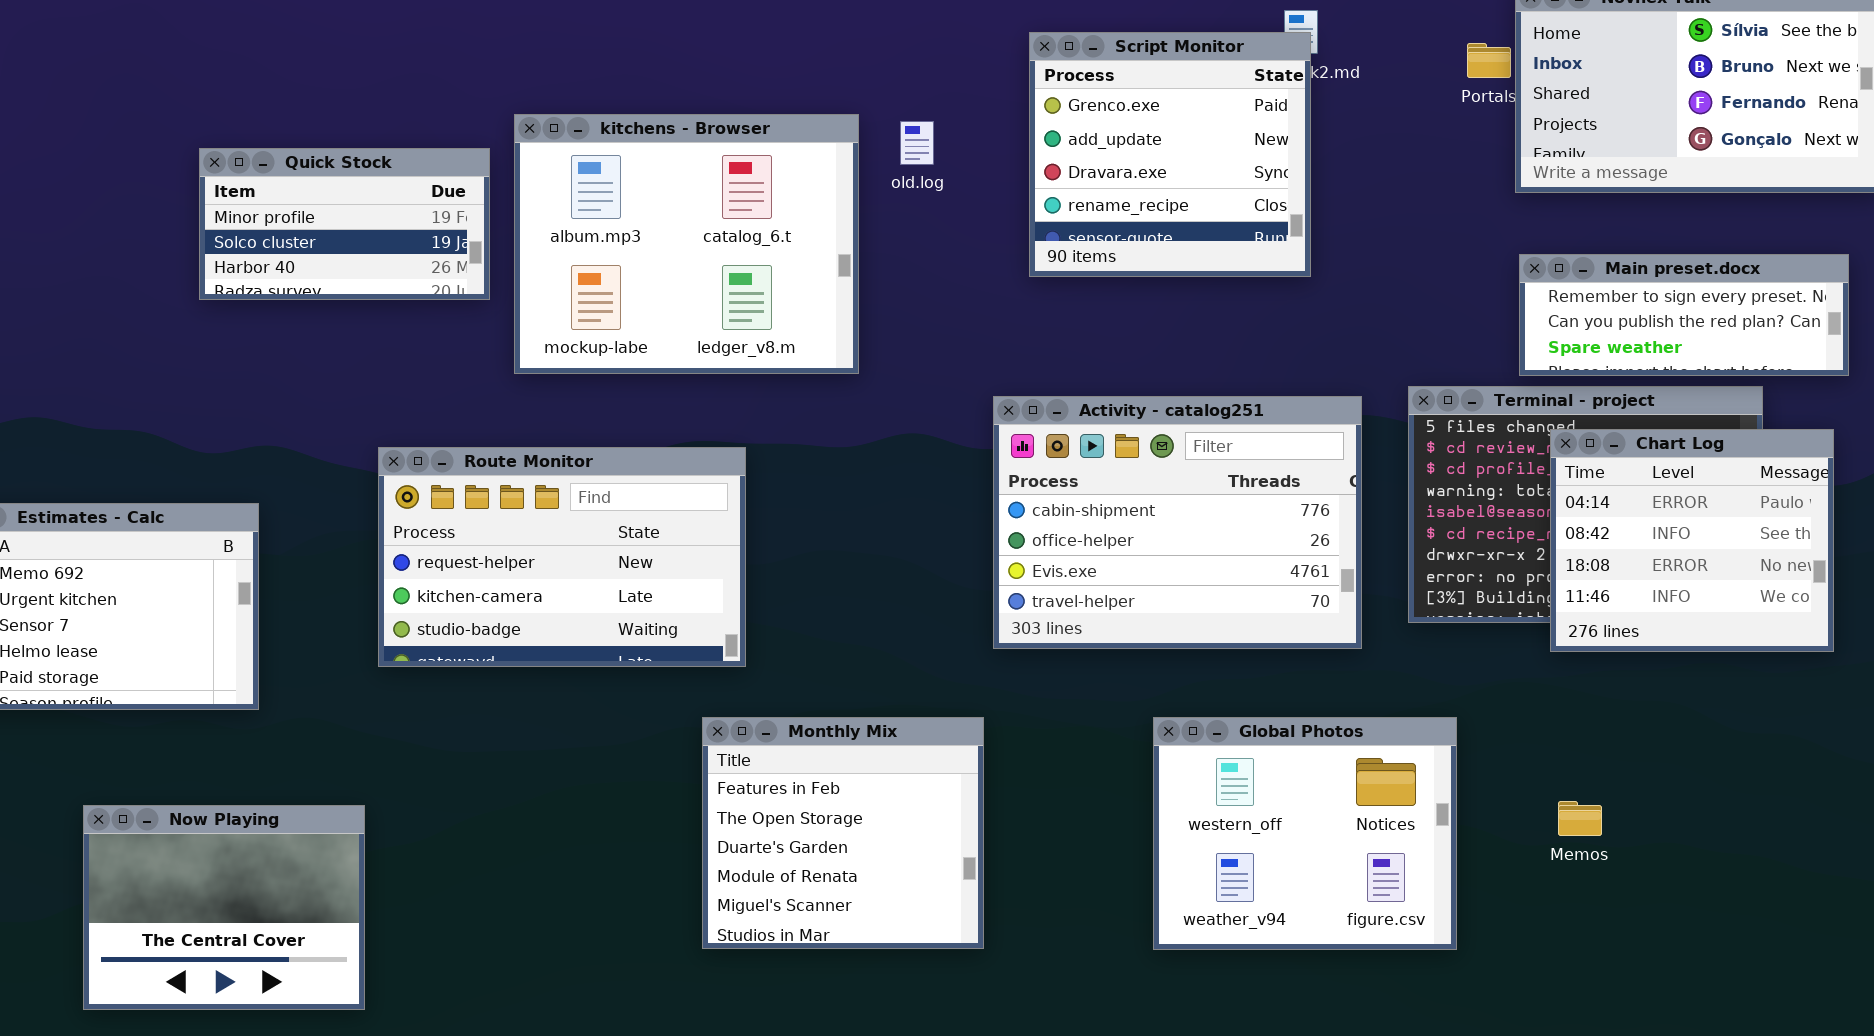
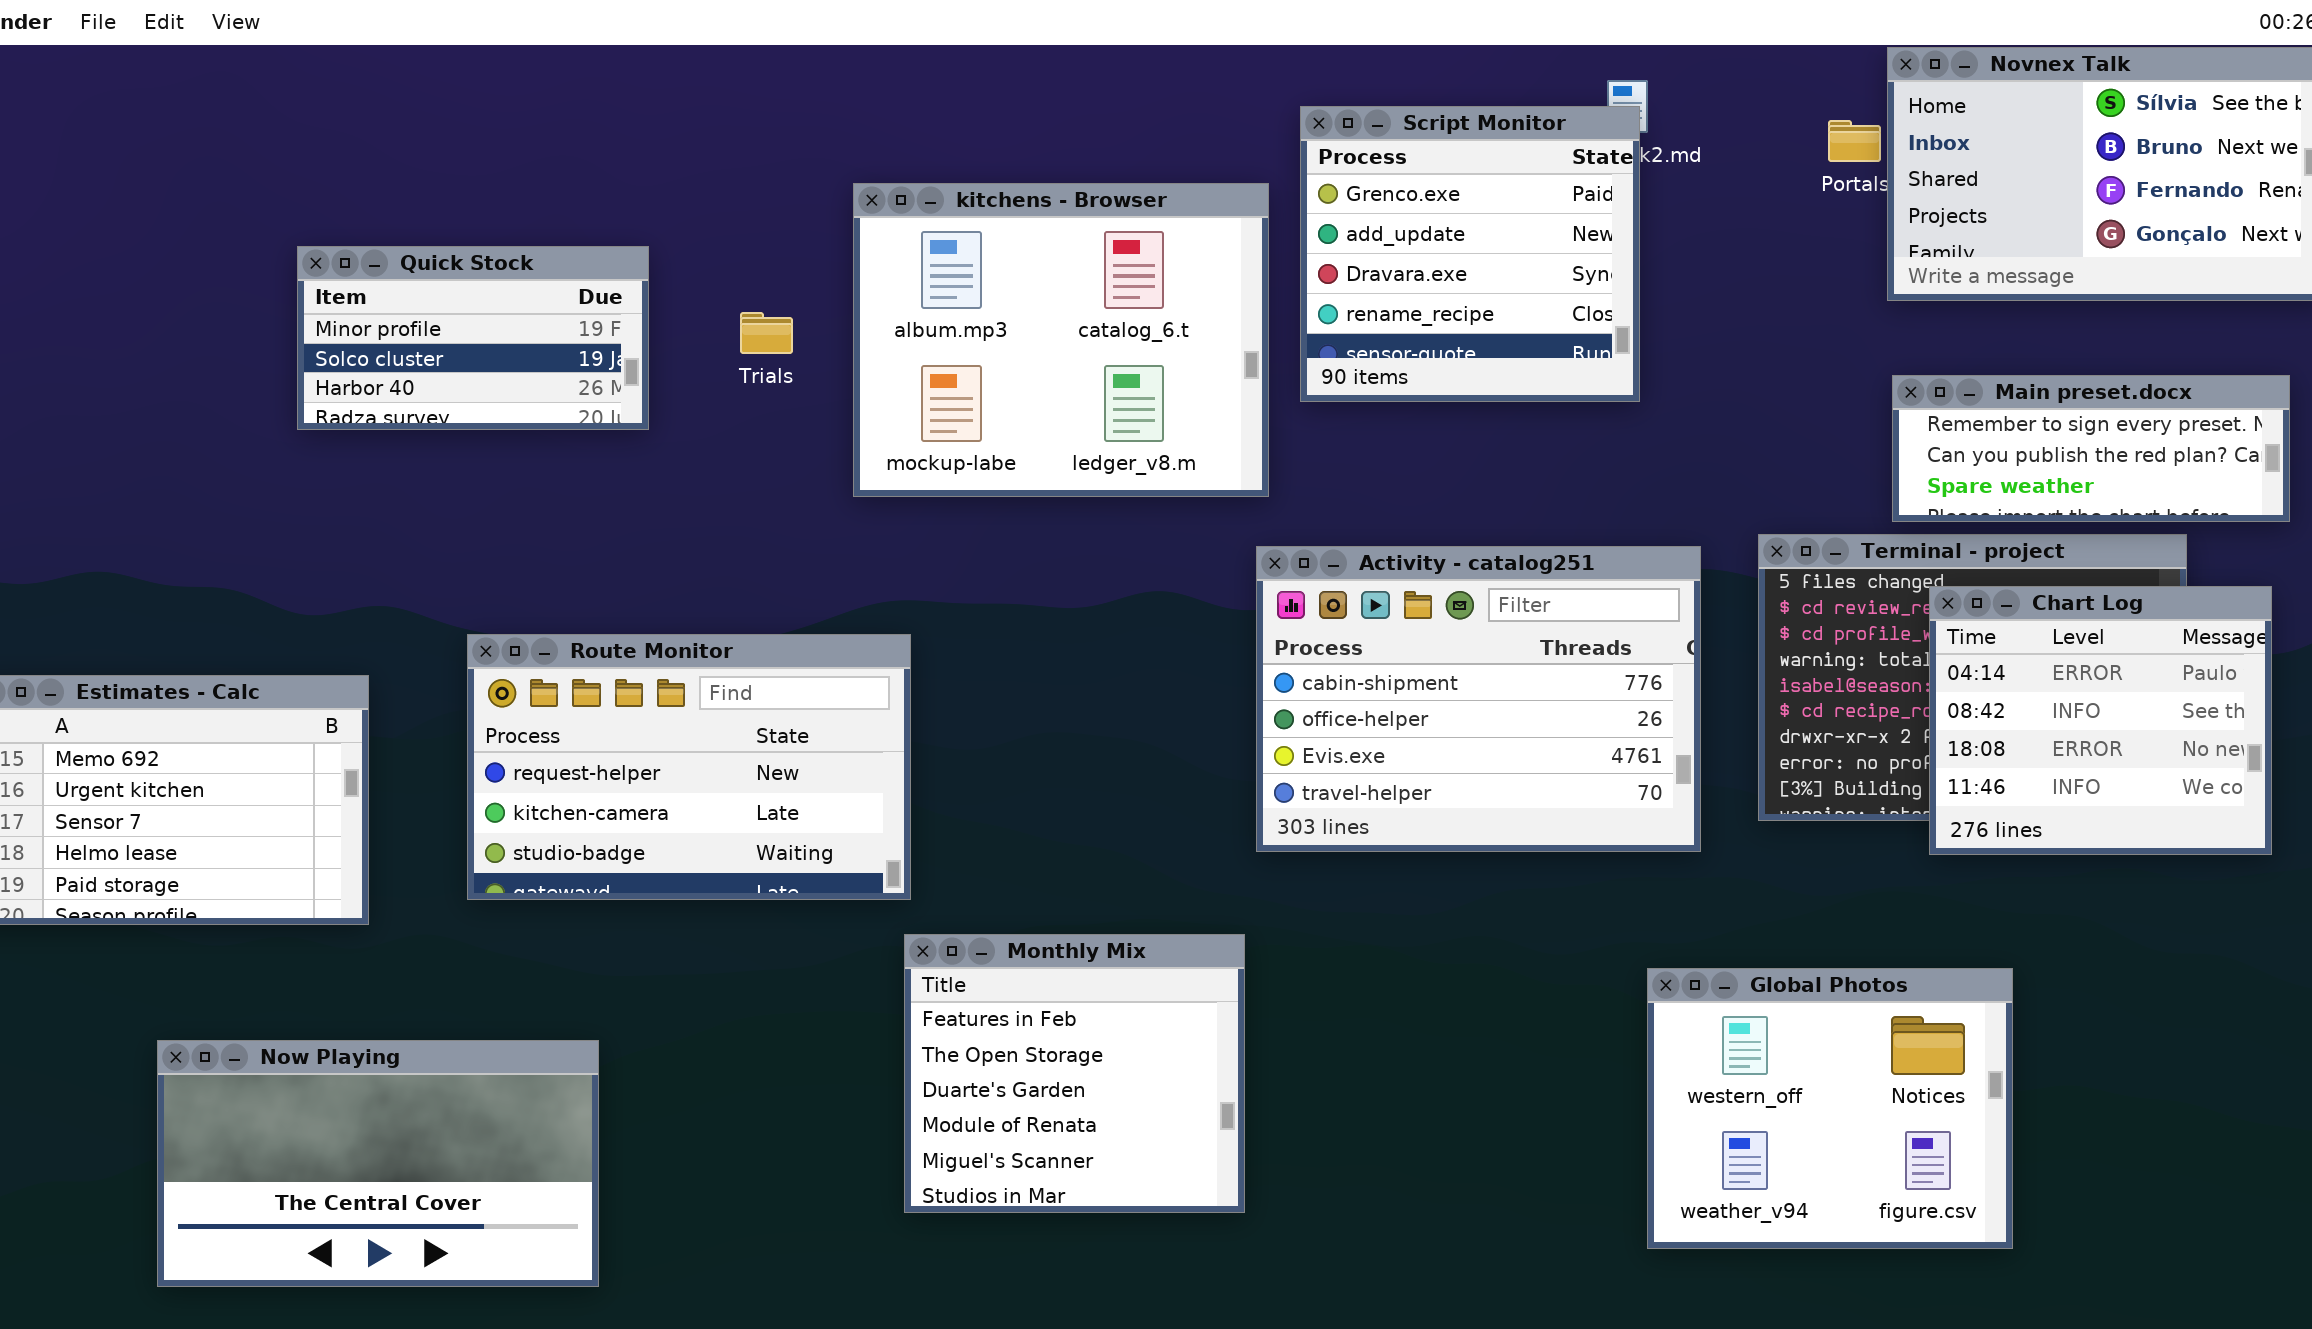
kitchens - Browser: [514,114,859,374] -> [853,183,1269,497], moved
Route Monitor: [378,447,746,667] -> [467,634,911,900], moved
Global Photos: [1153,717,1457,950] -> [1647,968,2013,1249], moved
Now Playing: [83,805,365,1010] -> [157,1040,599,1287], resized

